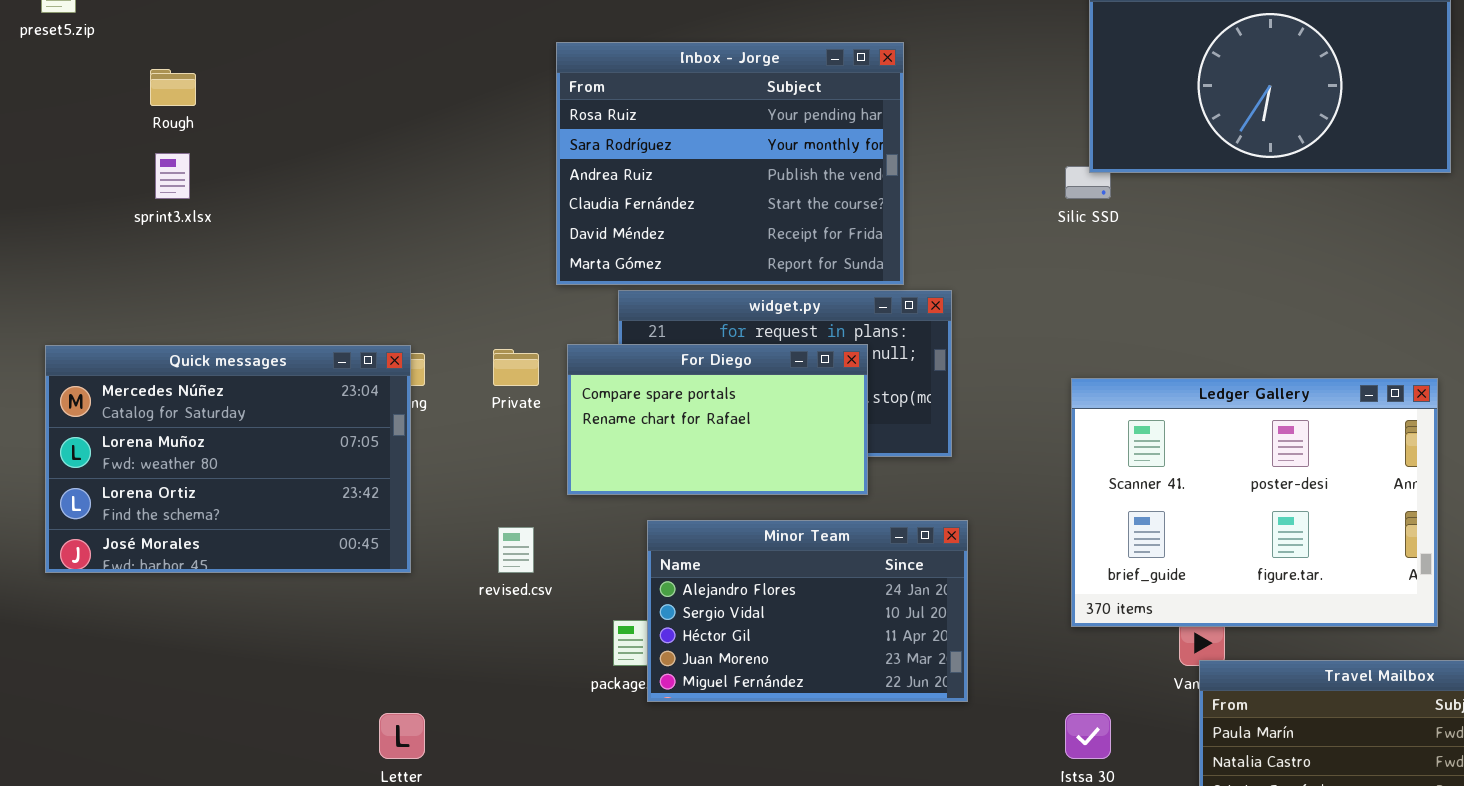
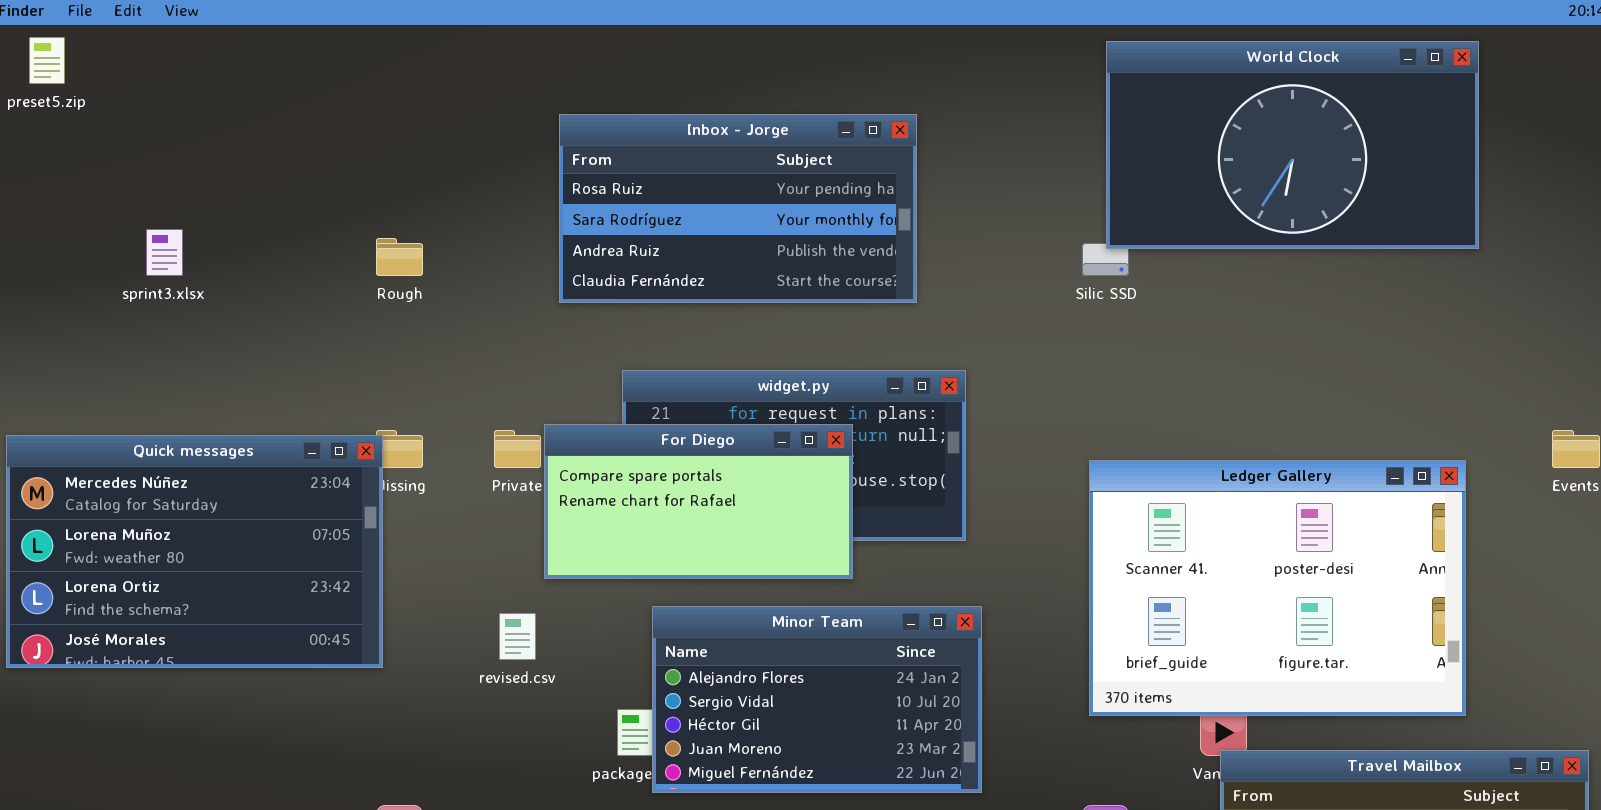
Inbox - Jorge: [556,42,904,285] -> [559,114,917,303], resized
Rough: [150,69,196,106] -> [376,238,423,276], moved
For Diego: [567,344,868,495] -> [544,424,853,579], moved
Quick messages: [45,345,411,573] -> [6,435,383,668], moved

